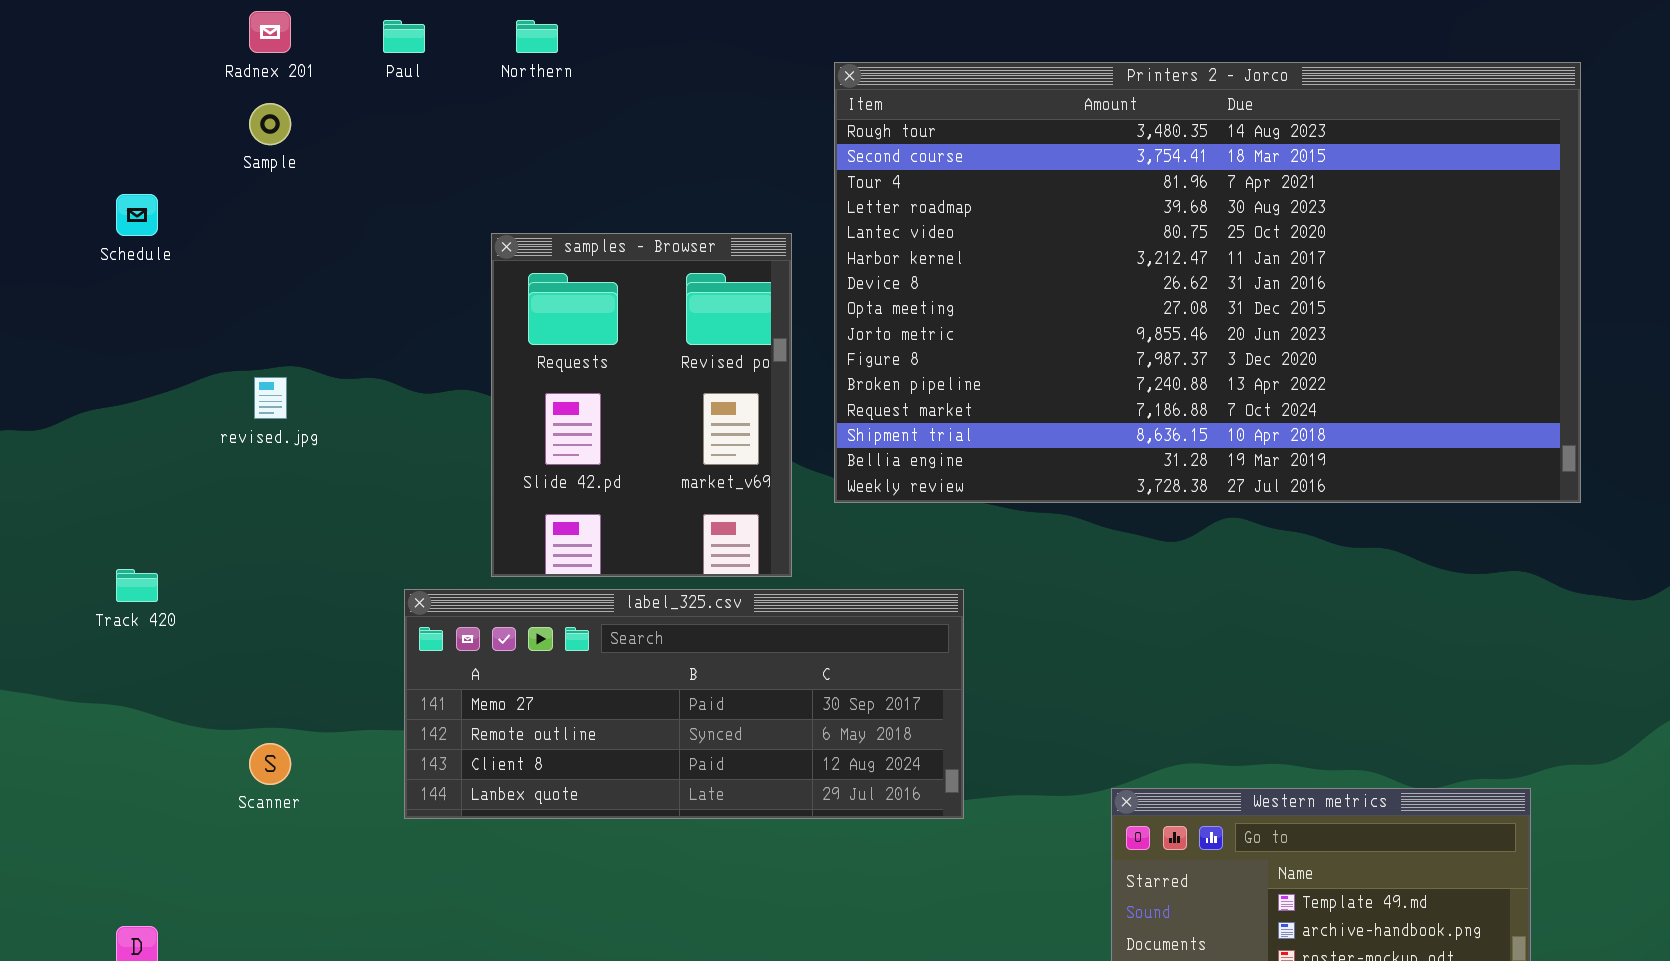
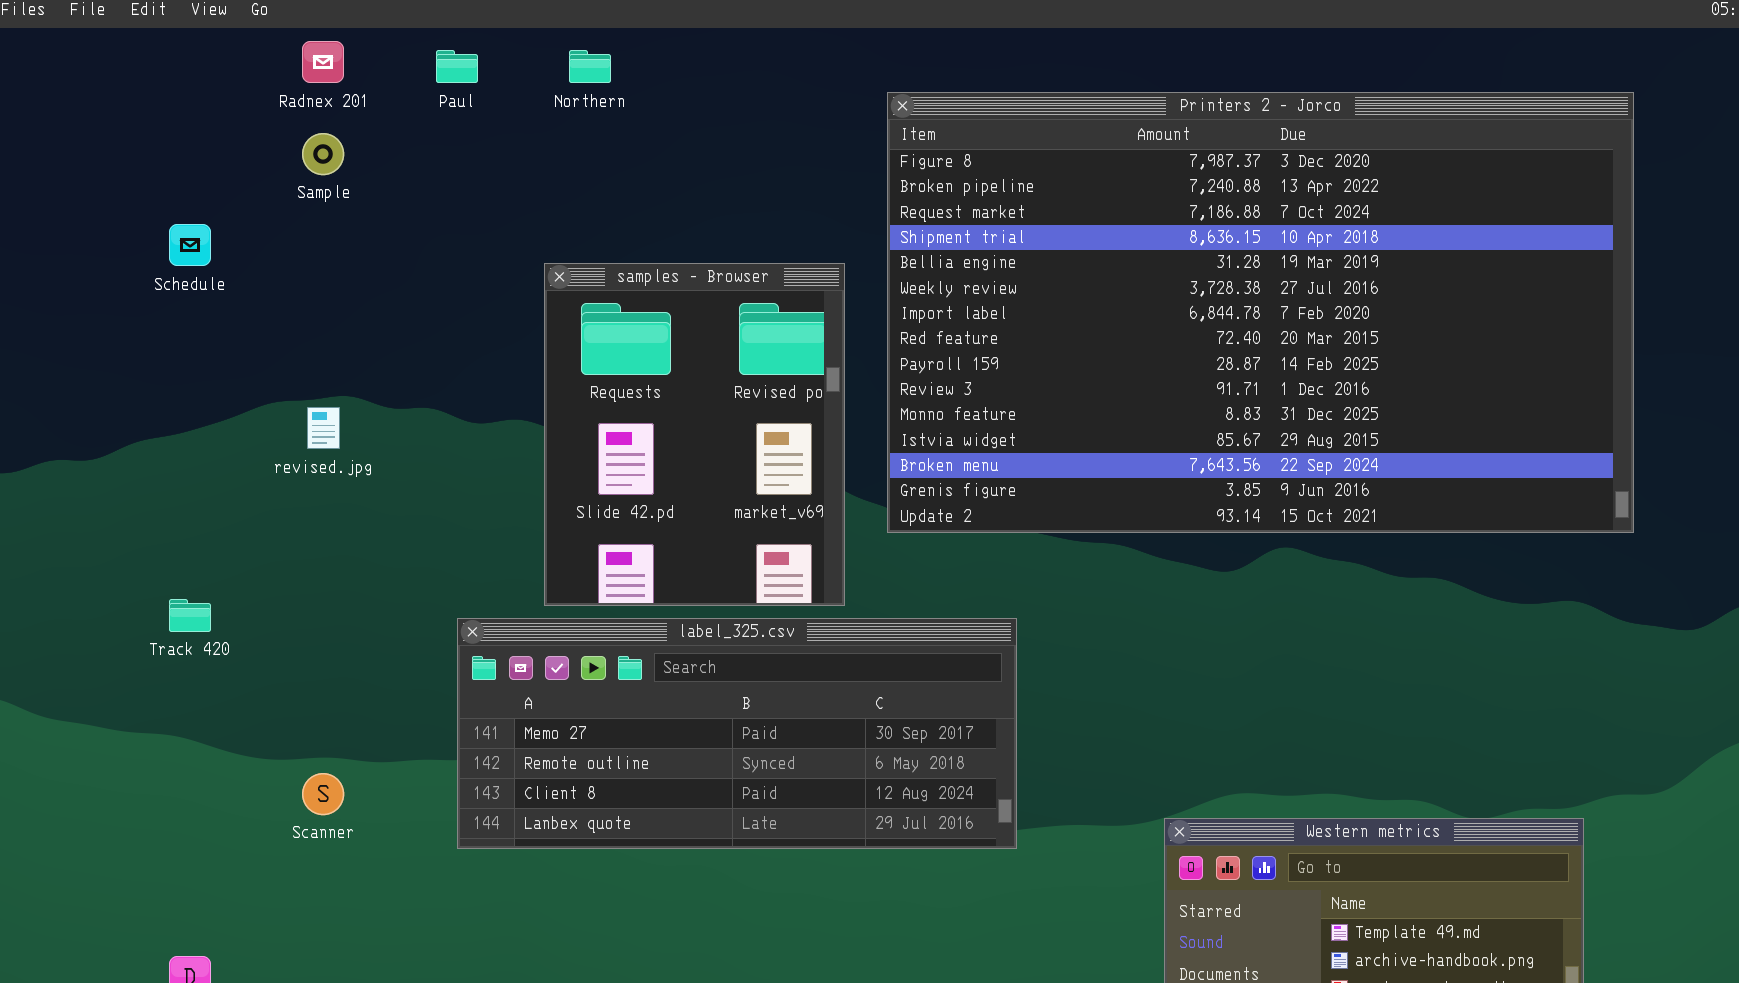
Printers 2 - Jorco: [834,62,1581,503] -> [887,92,1634,533], scrolled down 9 rows

